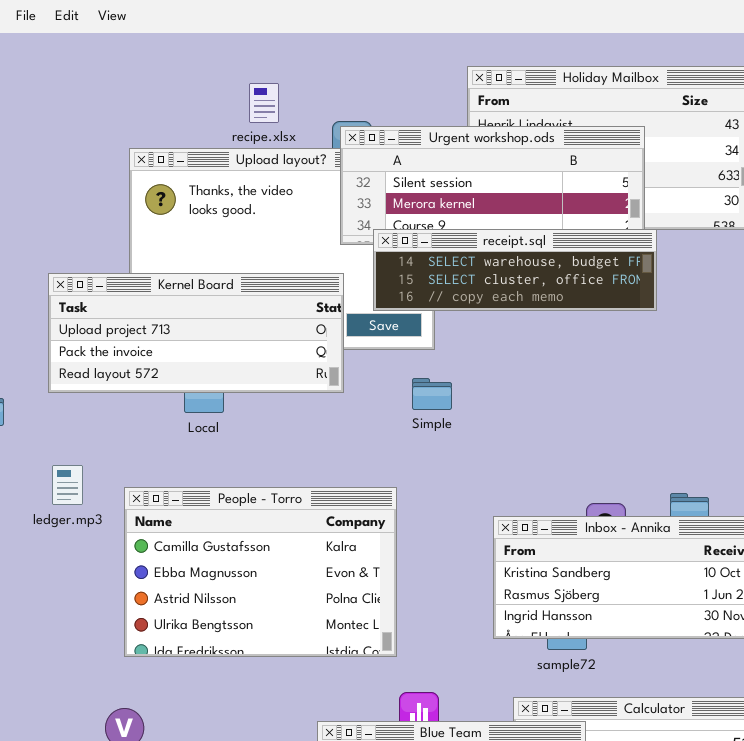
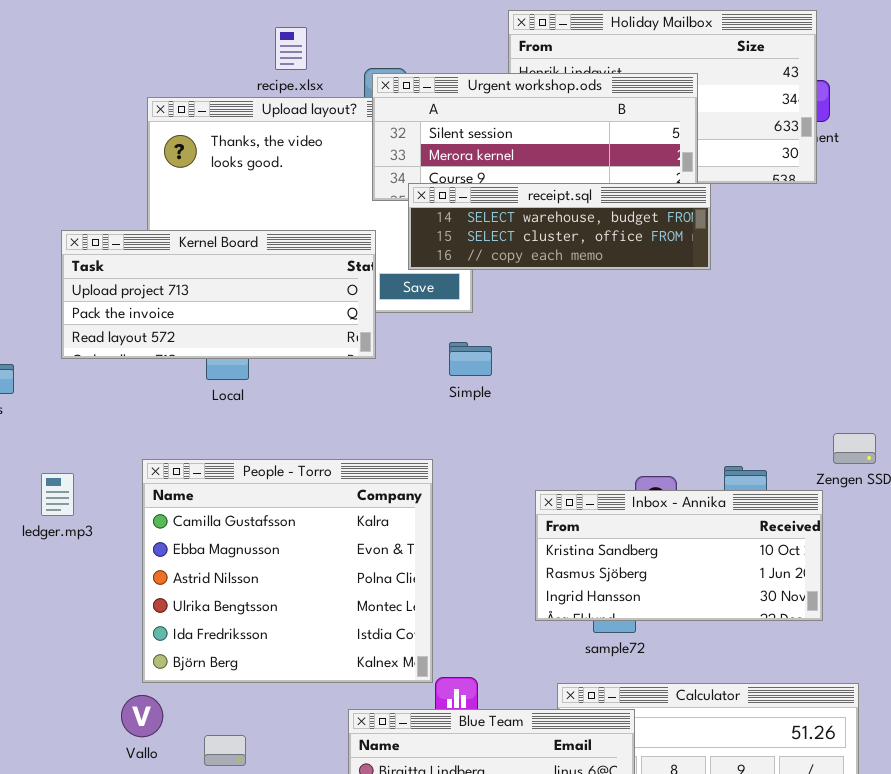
ledger.mp3: [52,465,83,505] -> [41,473,74,516], moved
People - Torro: [124,487,397,657] -> [142,459,433,683], resized

